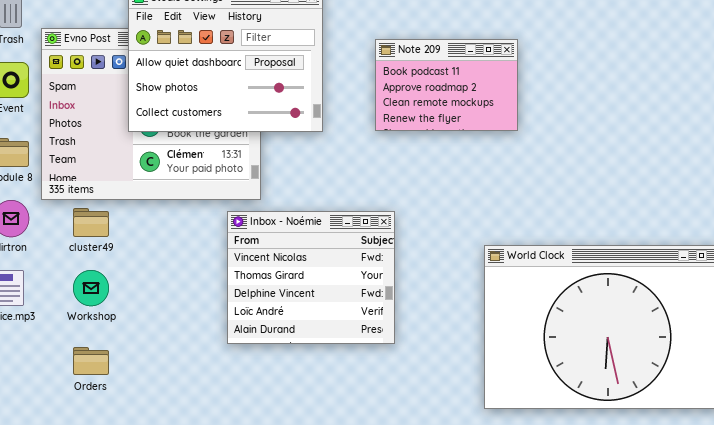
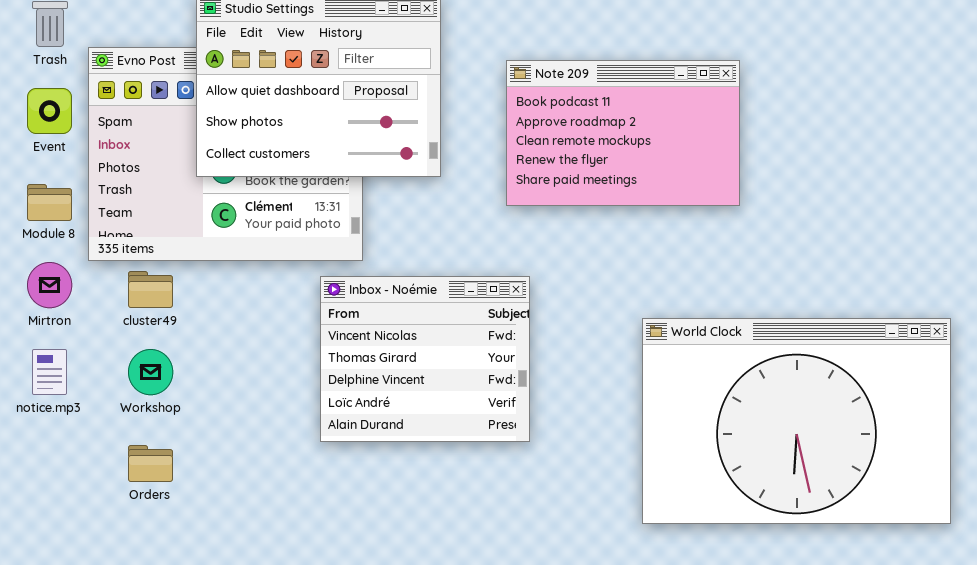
Note 209: [375,39,518,131] -> [506,60,740,206], resized

